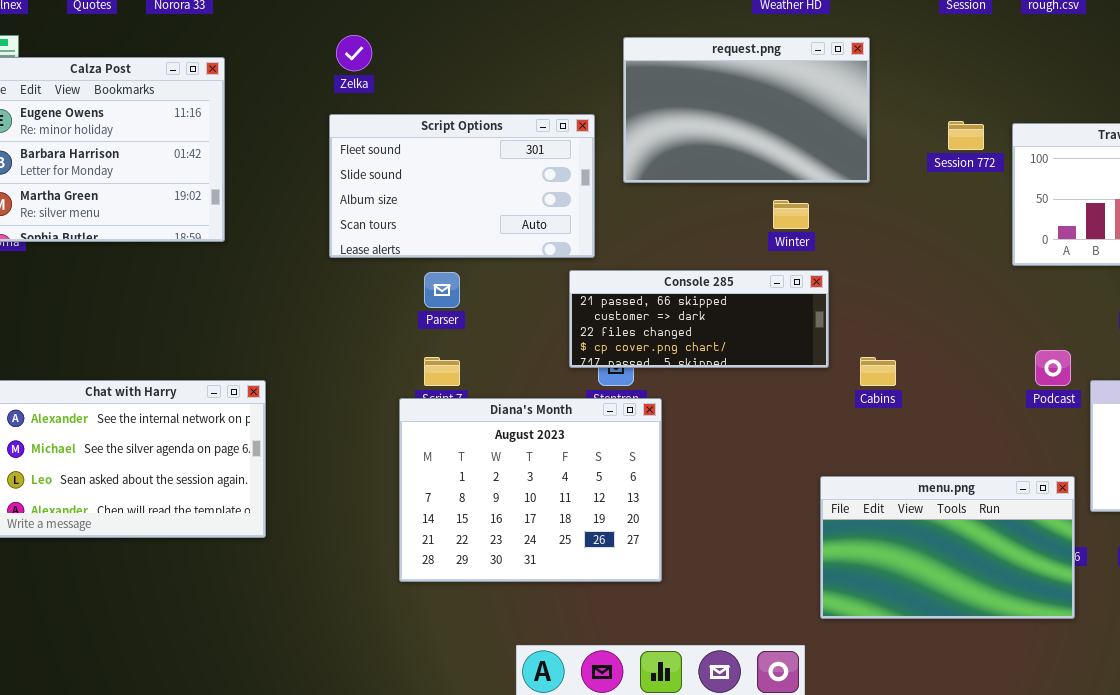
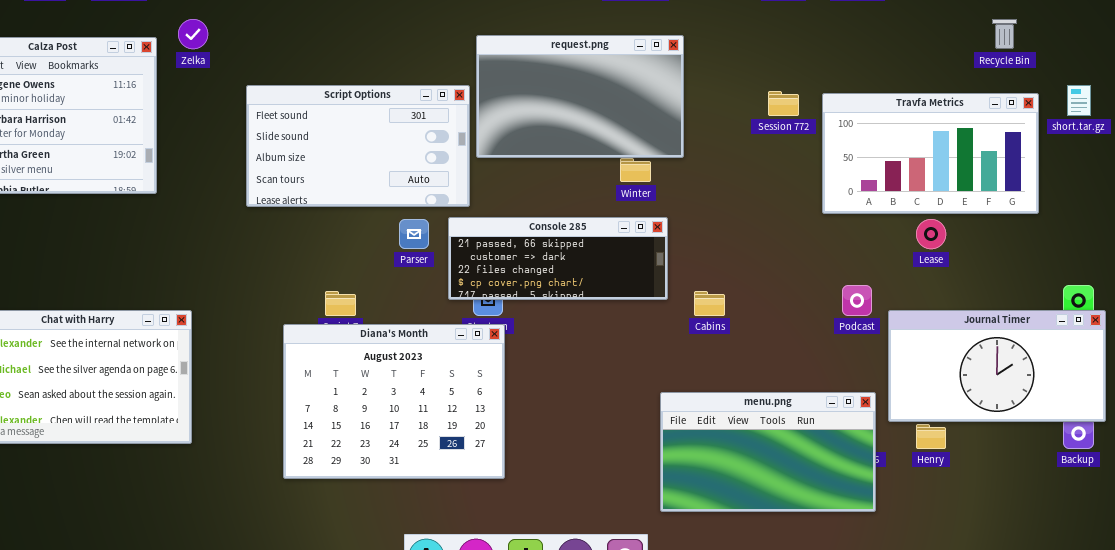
Zelka: [336,35,372,71] -> [178,19,208,49], moved
request.png: [623,37,870,183] -> [476,35,684,158], moved
Parser: [424,272,460,308] -> [399,219,429,249], moved
Diana's Month: [399,398,662,582] -> [283,324,505,479], moved

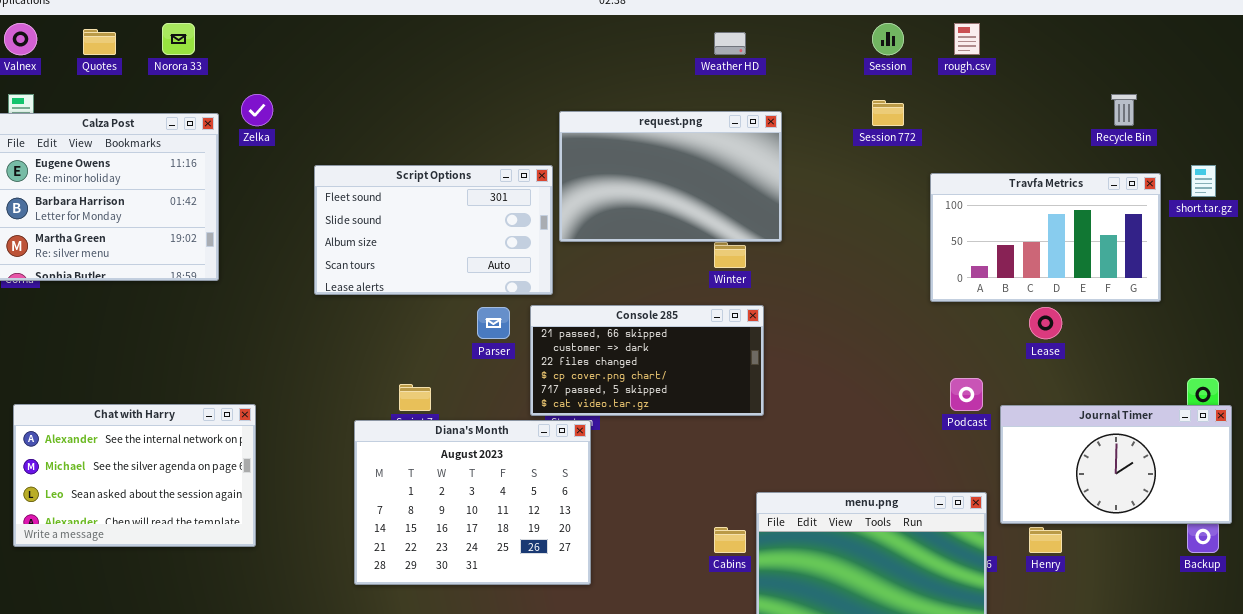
Session 772: [768,91,799,116] -> [872,100,904,126], moved
Console 285: [448,217,668,300] -> [530,305,764,416], resized
Cabins: [694,291,725,316] -> [714,527,746,553], moved

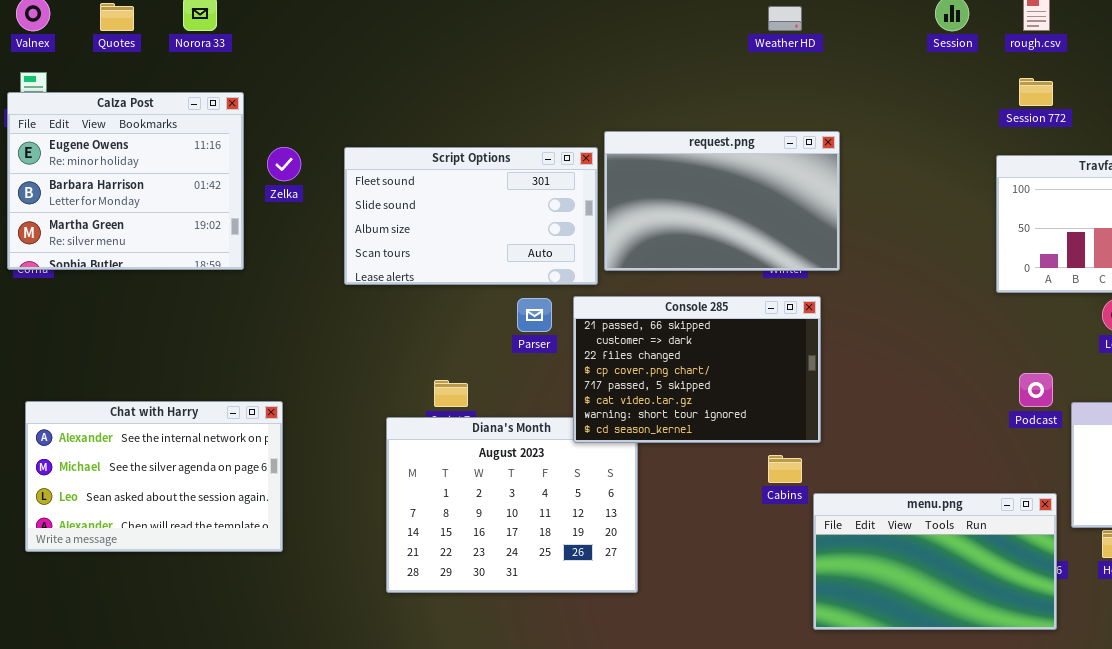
Zelka: [241,94,273,126] -> [267,147,301,181], moved
Session 772: [872,100,904,126] -> [1019,78,1053,106], moved
request.png: [559,111,782,242] -> [604,131,840,271], moved
Console 285: [530,305,764,416] -> [573,296,821,443], resized
Cabins: [714,527,746,553] -> [768,455,802,483], moved

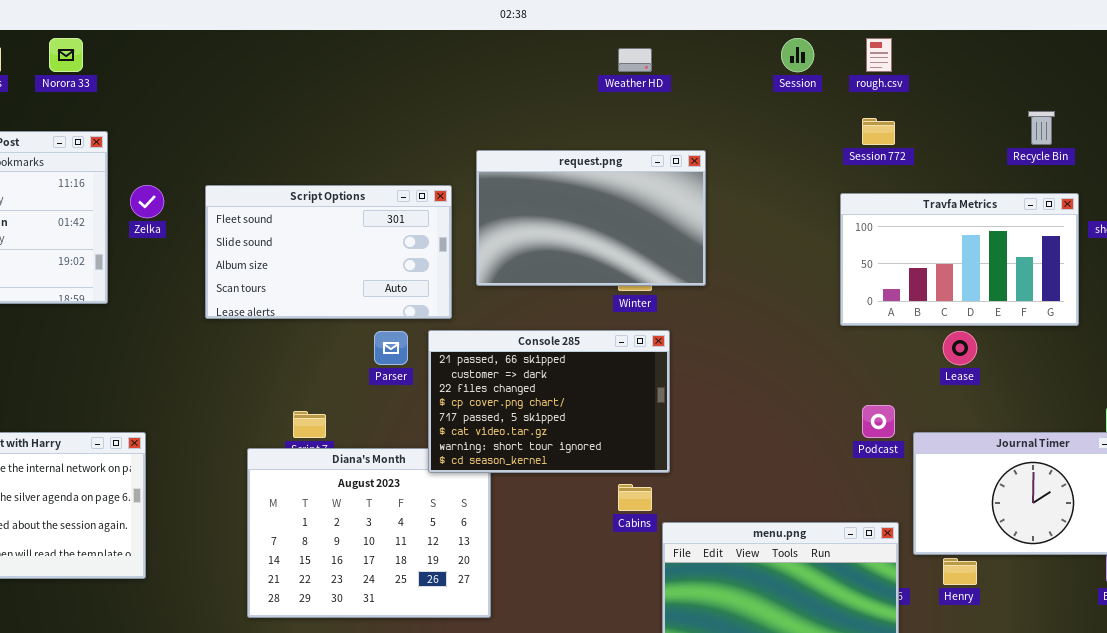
request.png: [604,131,840,271] -> [476,150,706,286], moved

